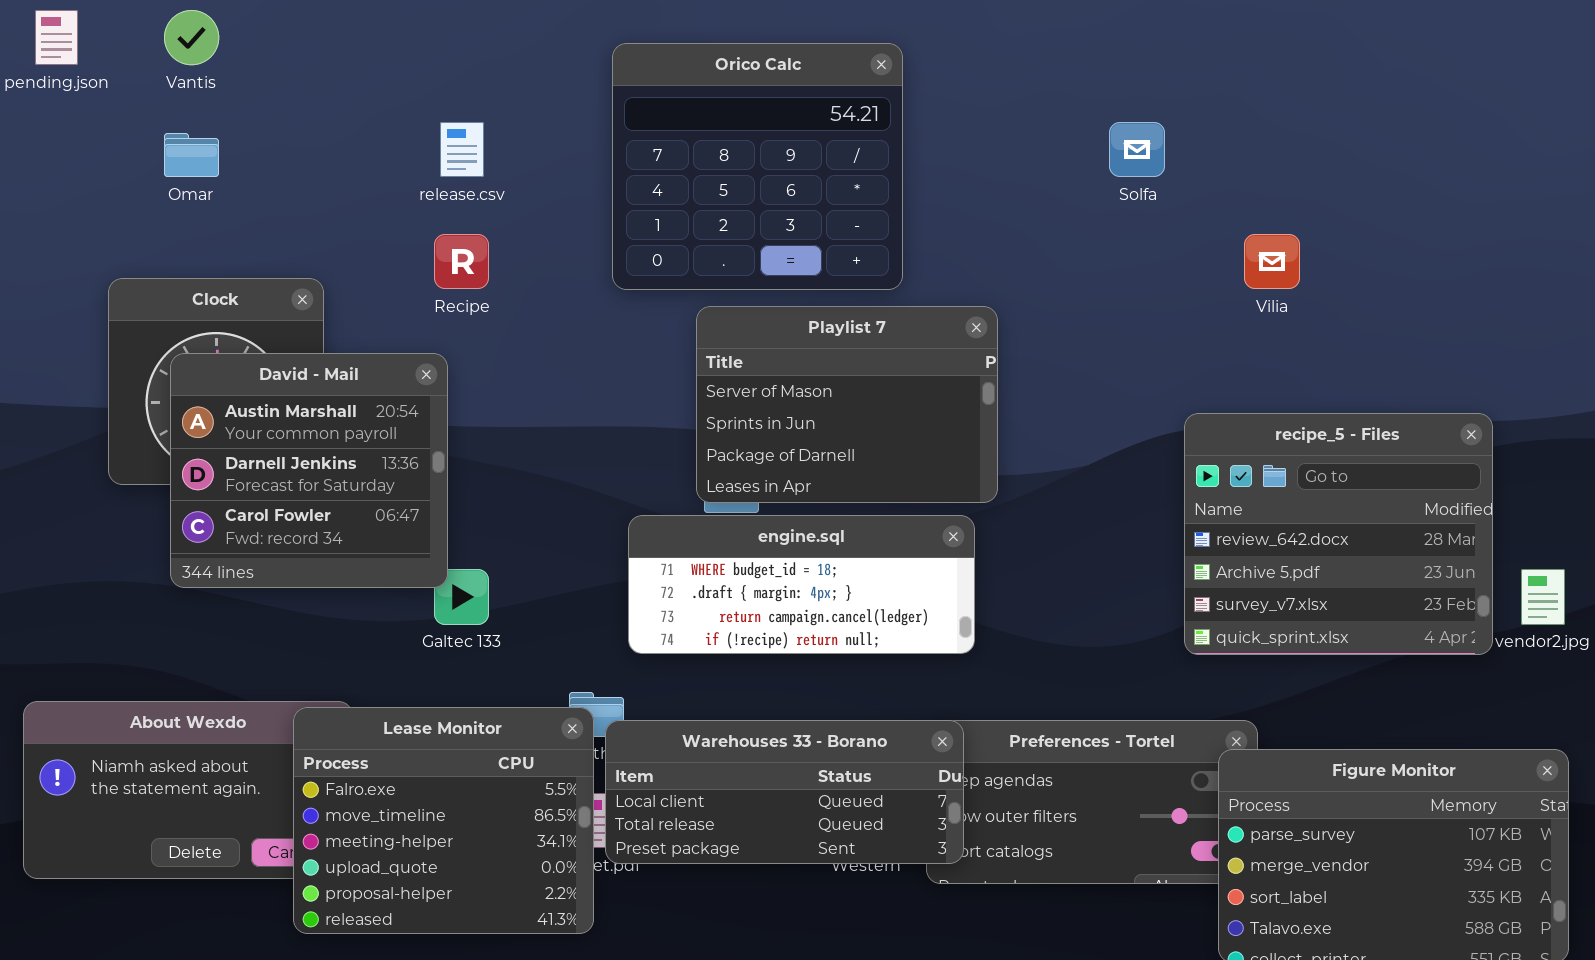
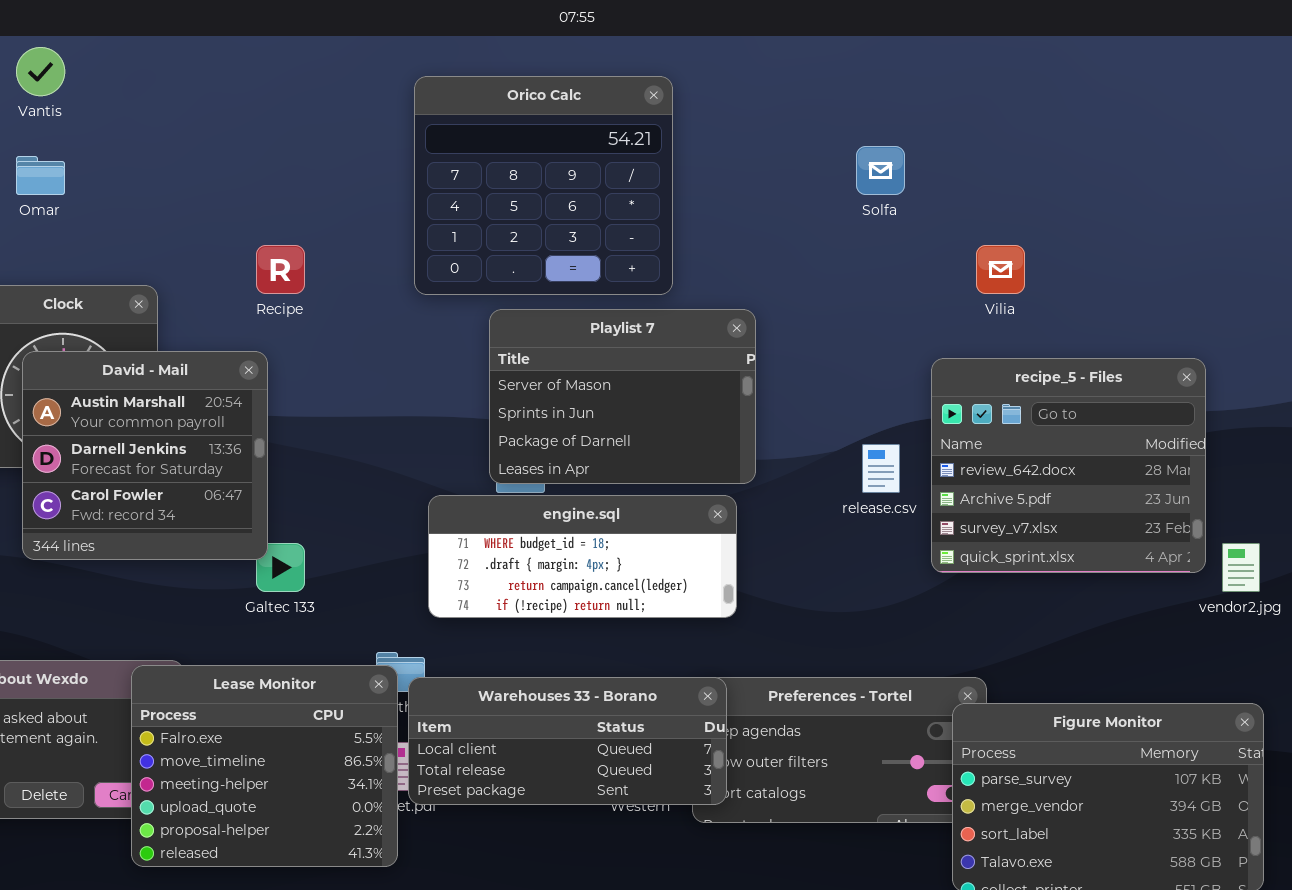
release.csv: [440,122,484,177] -> [862,444,900,493], moved
recipe_5 - Files: [1184,413,1493,655] -> [931,358,1206,573], moved

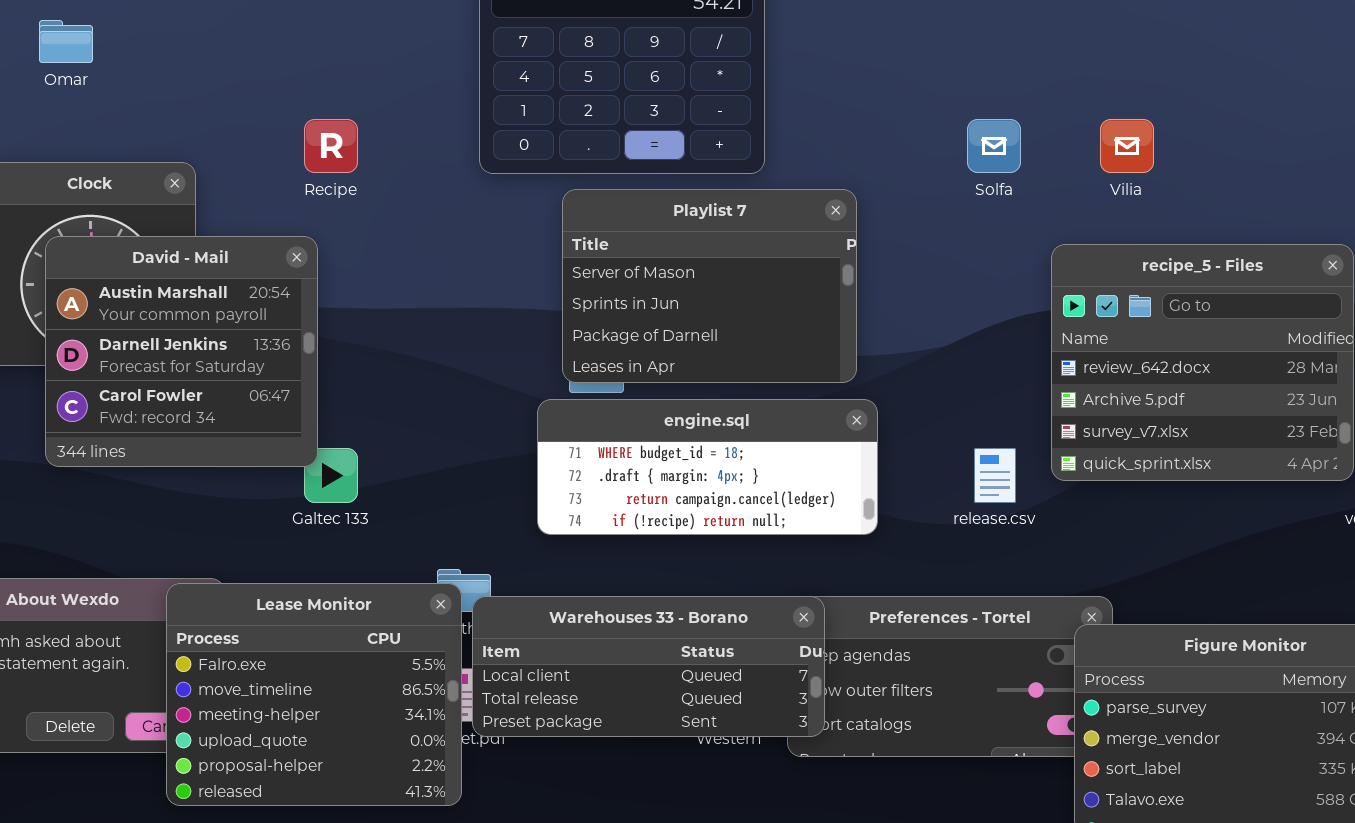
Solfa: [856,146,905,195] -> [967,119,1021,173], moved
release.csv: [862,444,900,493] -> [974,448,1016,503], moved
engine.sql: [428,495,737,618] -> [537,399,878,535], moved

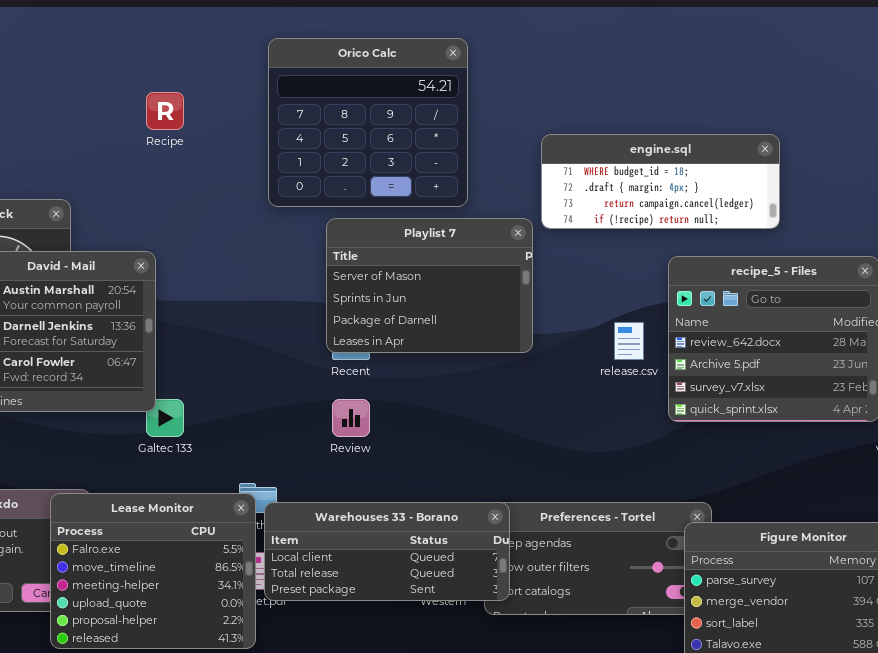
Recipe: [304,119,358,173] -> [146,92,184,130], moved
engine.sql: [537,399,878,535] -> [541,134,780,229], moved
release.csv: [974,448,1016,503] -> [614,322,644,360], moved

